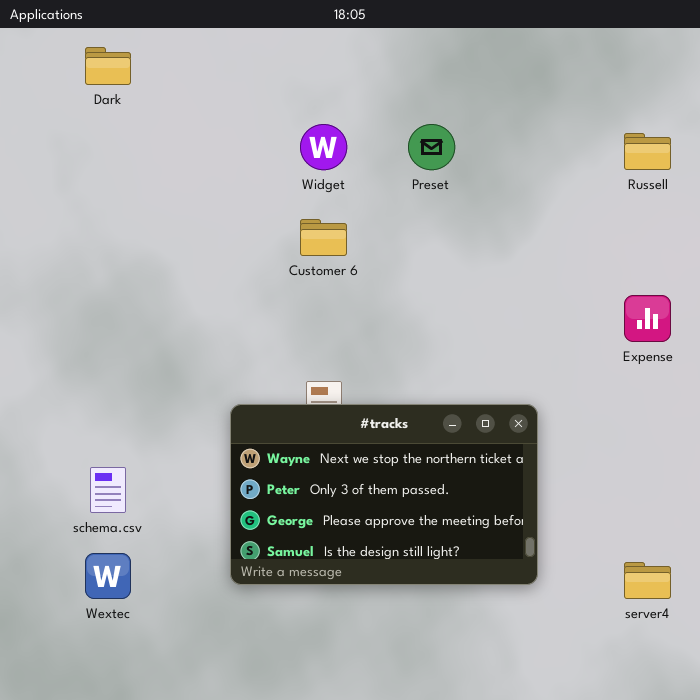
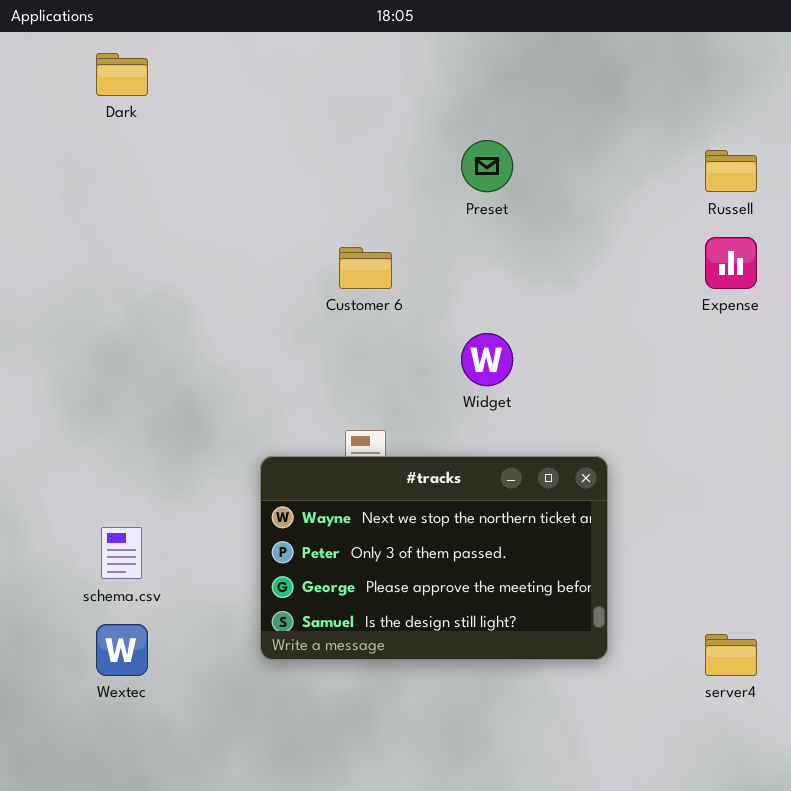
Widget: [300,124,347,170] -> [461,333,513,386], moved
Expense: [624,295,671,342] -> [705,237,757,289], moved

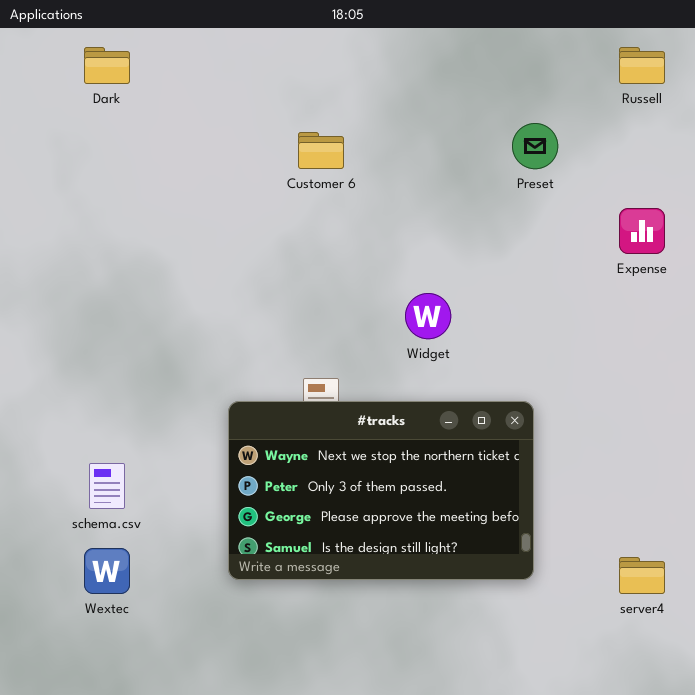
Preset: [461,140,513,192] -> [512,123,558,169], moved
Russell: [705,150,757,192] -> [619,47,665,84], moved
Customer 6: [339,247,392,289] -> [298,132,344,169], moved

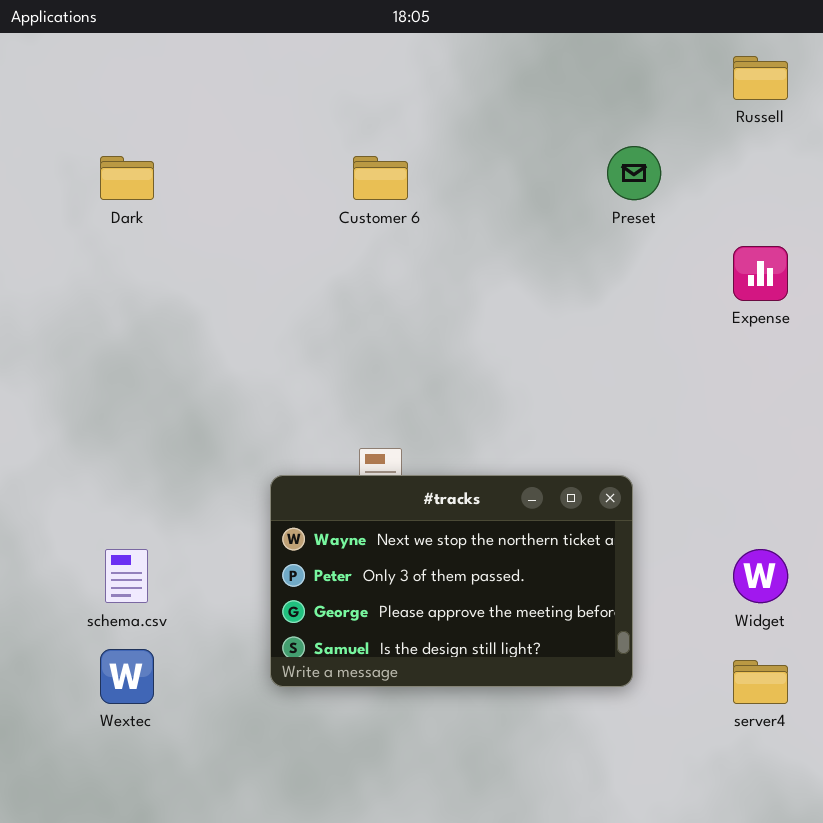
Dark: [84,47,130,84] -> [100,156,154,200], moved
Widget: [405,293,451,339] -> [733,549,788,603], moved

